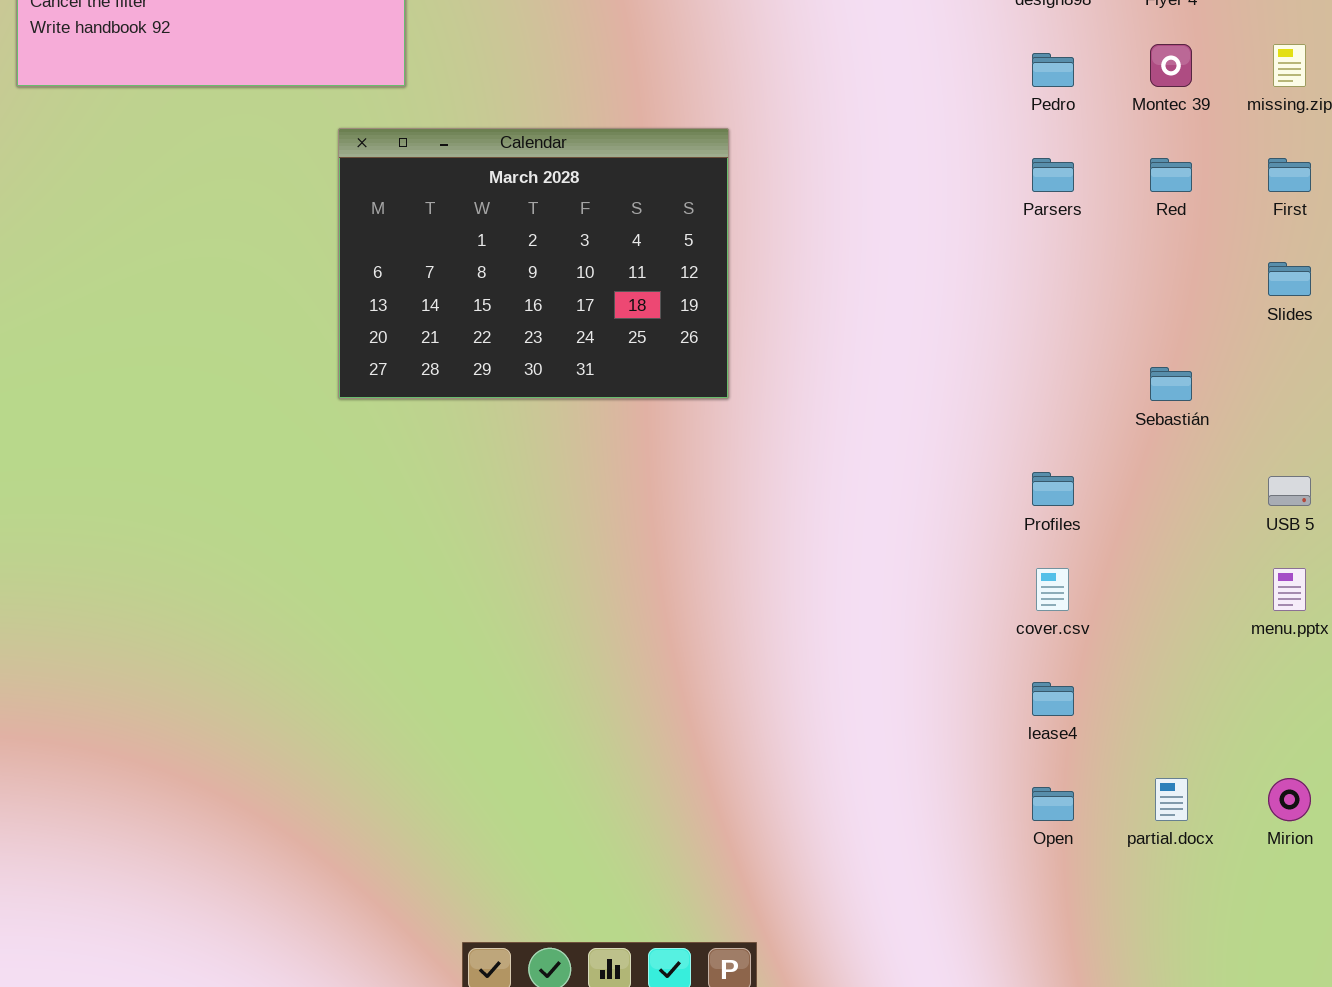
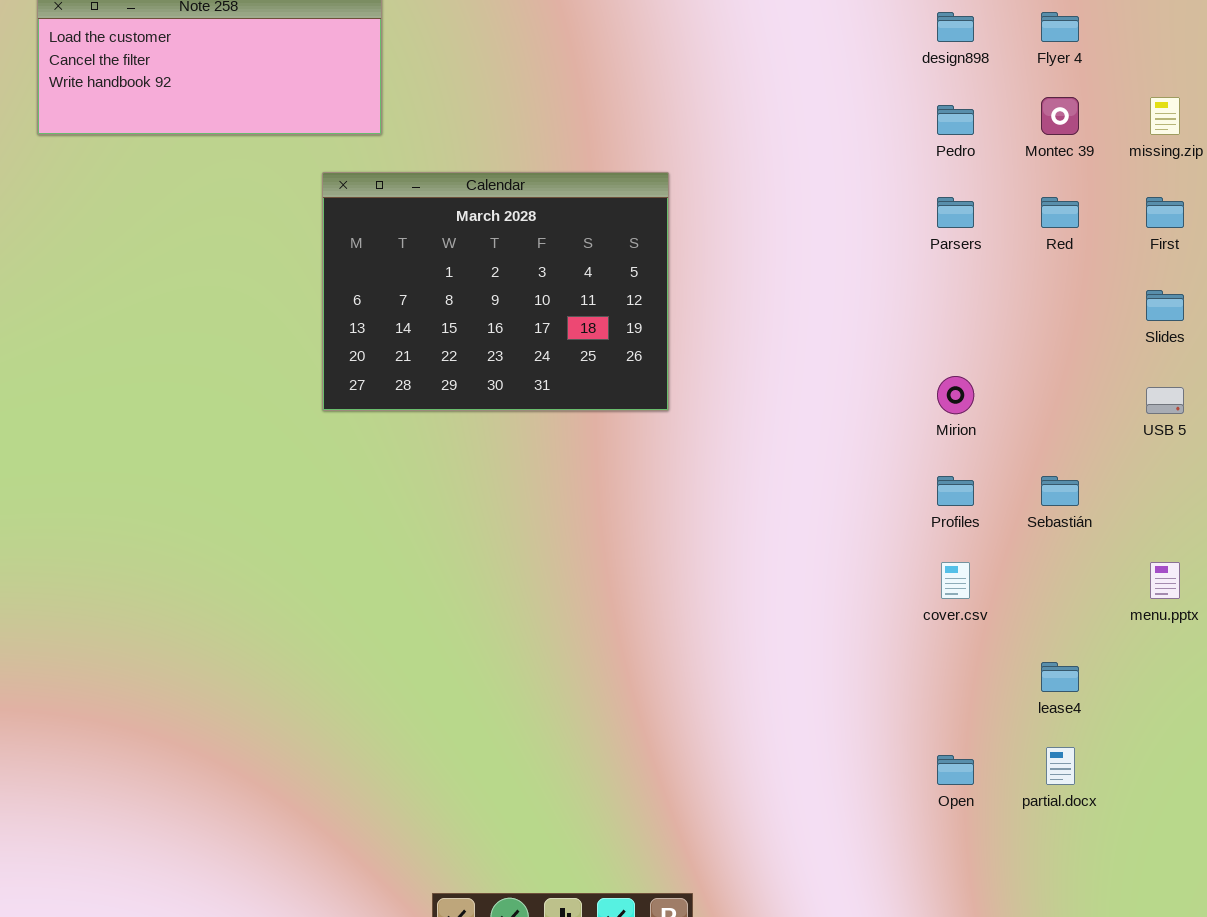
Sebastián: [1150,367,1192,401] -> [1041,476,1079,506], moved
USB 5: [1268,476,1311,506] -> [1146,387,1184,414], moved
lease4: [1032,682,1074,716] -> [1041,662,1079,692], moved
Mirion: [1268,778,1311,821] -> [937,376,974,414], moved

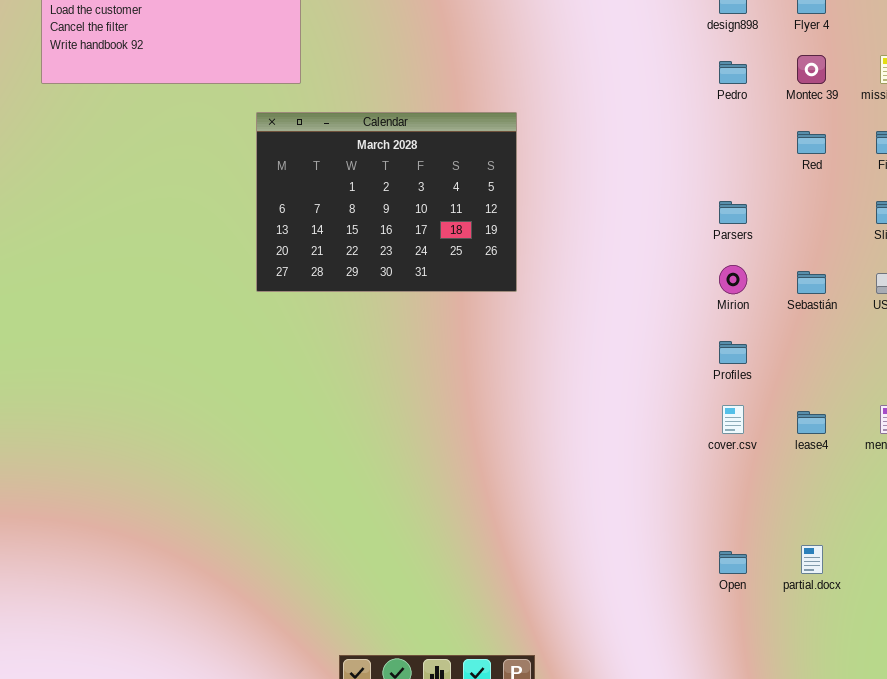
Parsers: [937,197,974,228] -> [719,201,747,224], moved
Sebastián: [1041,476,1079,506] -> [797,271,826,294], moved
lease4: [1041,662,1079,692] -> [797,411,826,434], moved

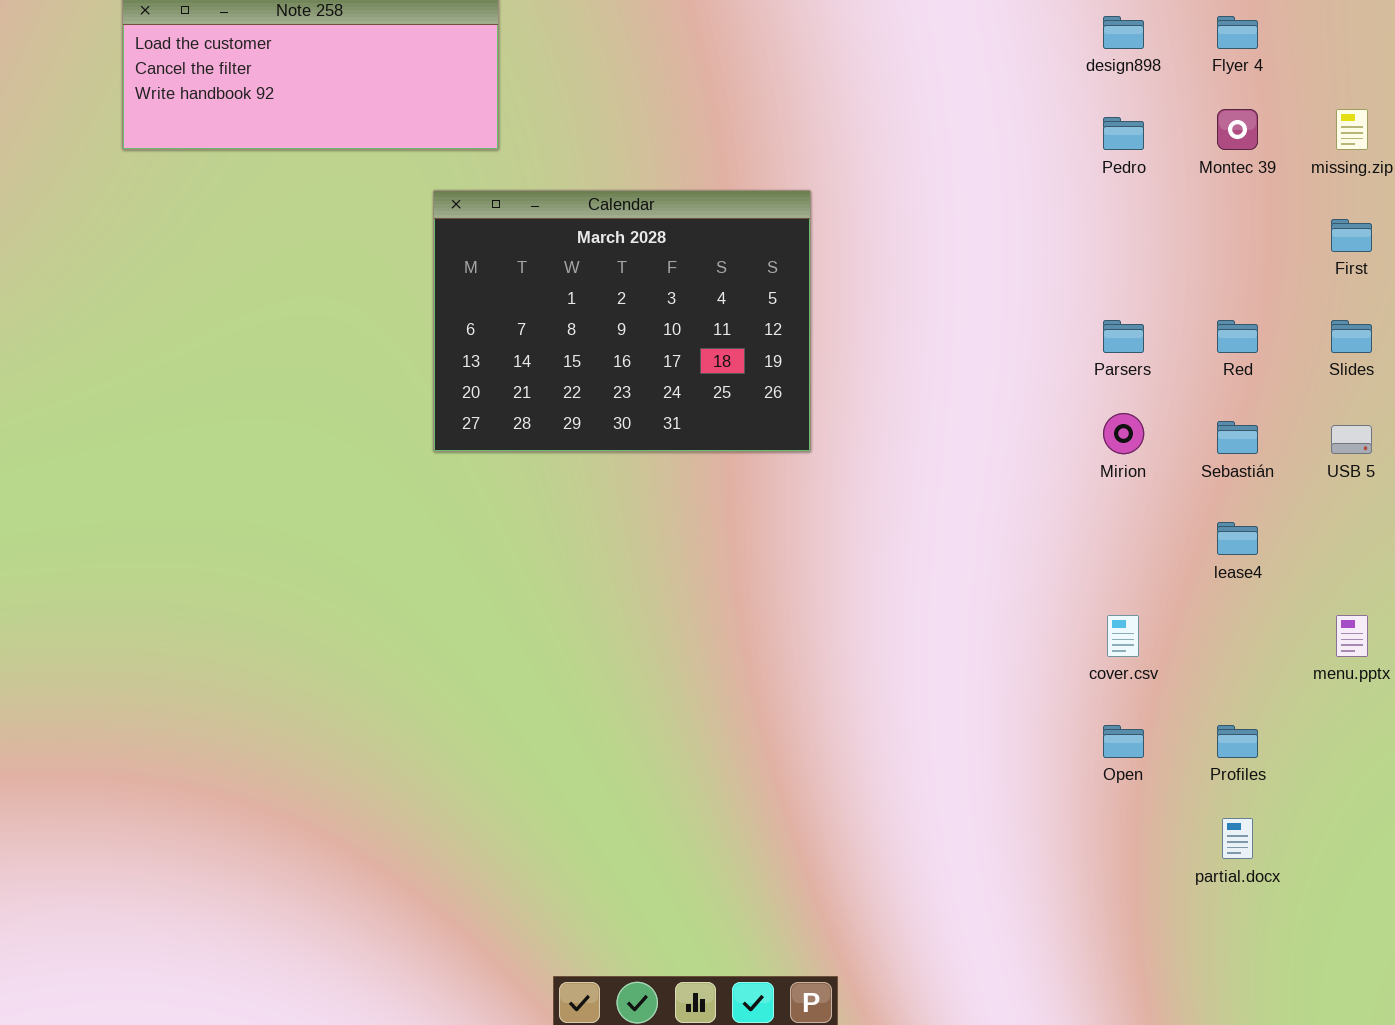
Red: [797,131,826,154] -> [1217,320,1258,353], moved
Profiles: [719,341,747,364] -> [1217,725,1258,758], moved
lease4: [797,411,826,434] -> [1217,522,1258,555], moved
Open: [719,551,747,574] -> [1103,725,1144,758], moved

